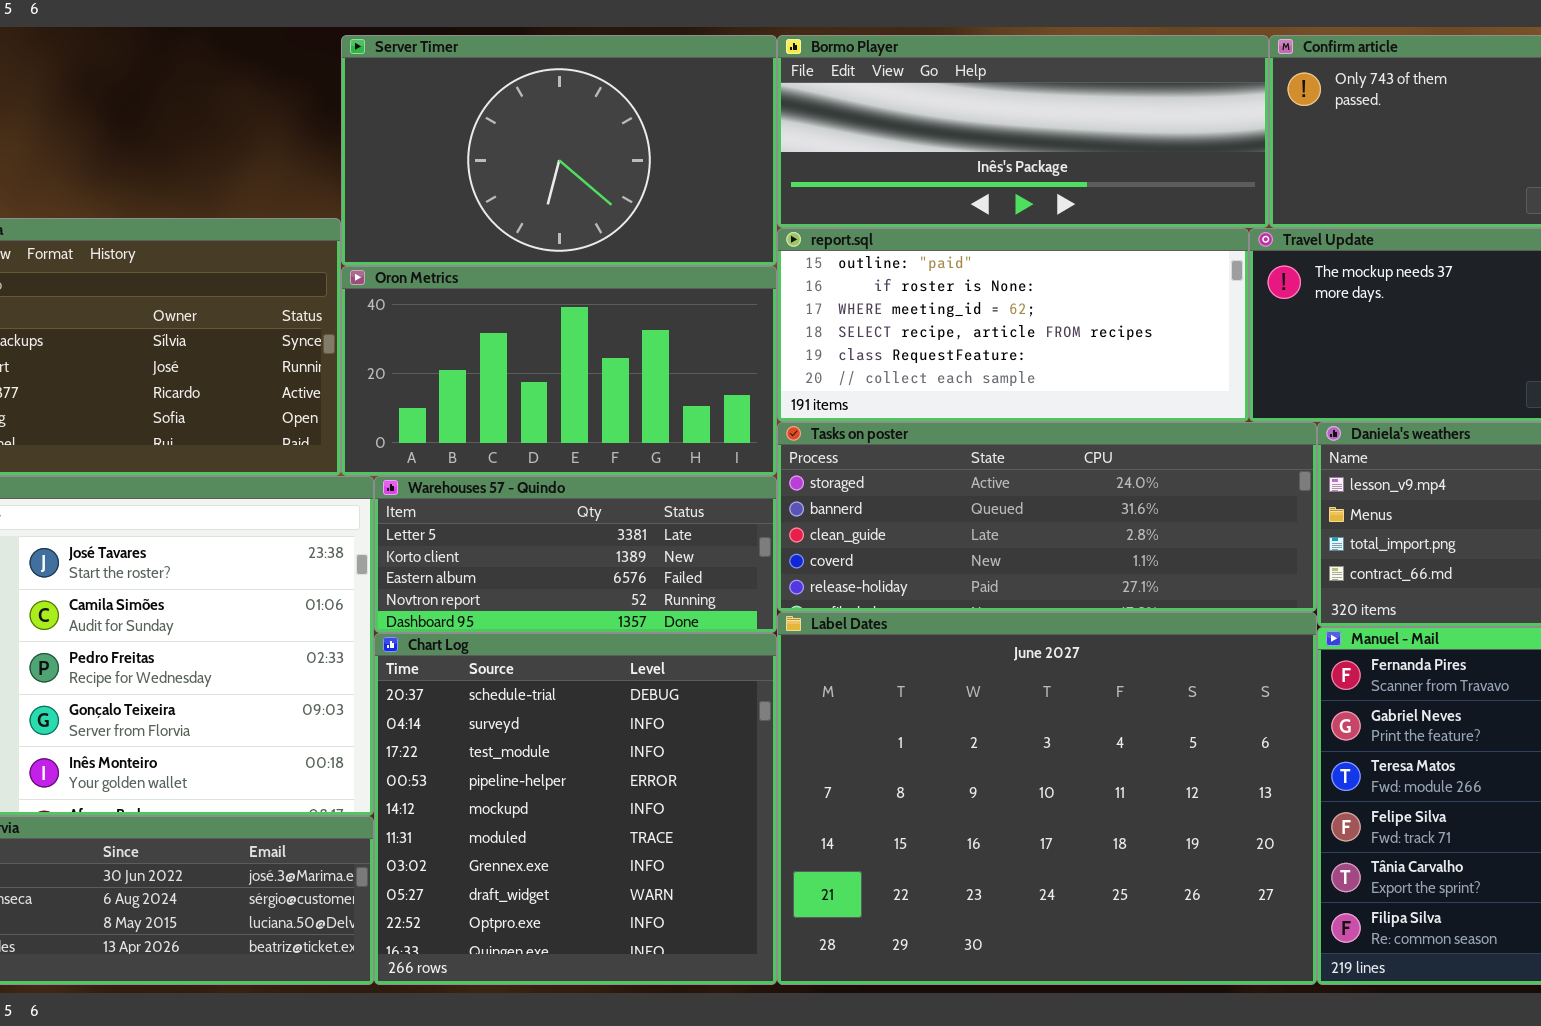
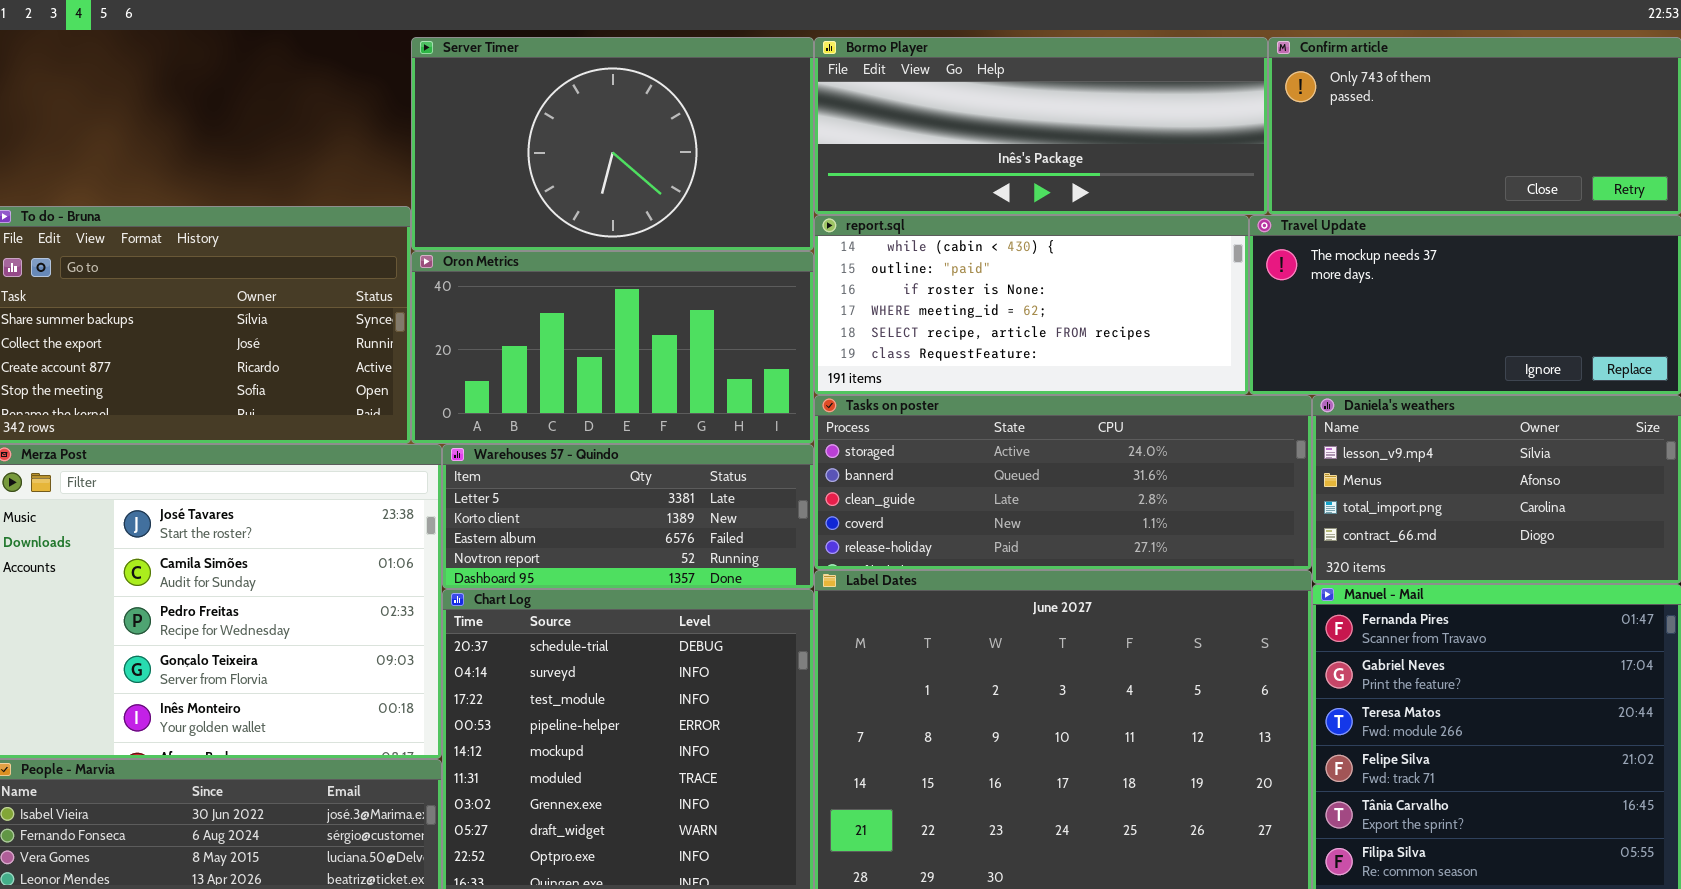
report.sql: [777,228,1249,422] -> [814,215,1249,395], scrolled up 1 row

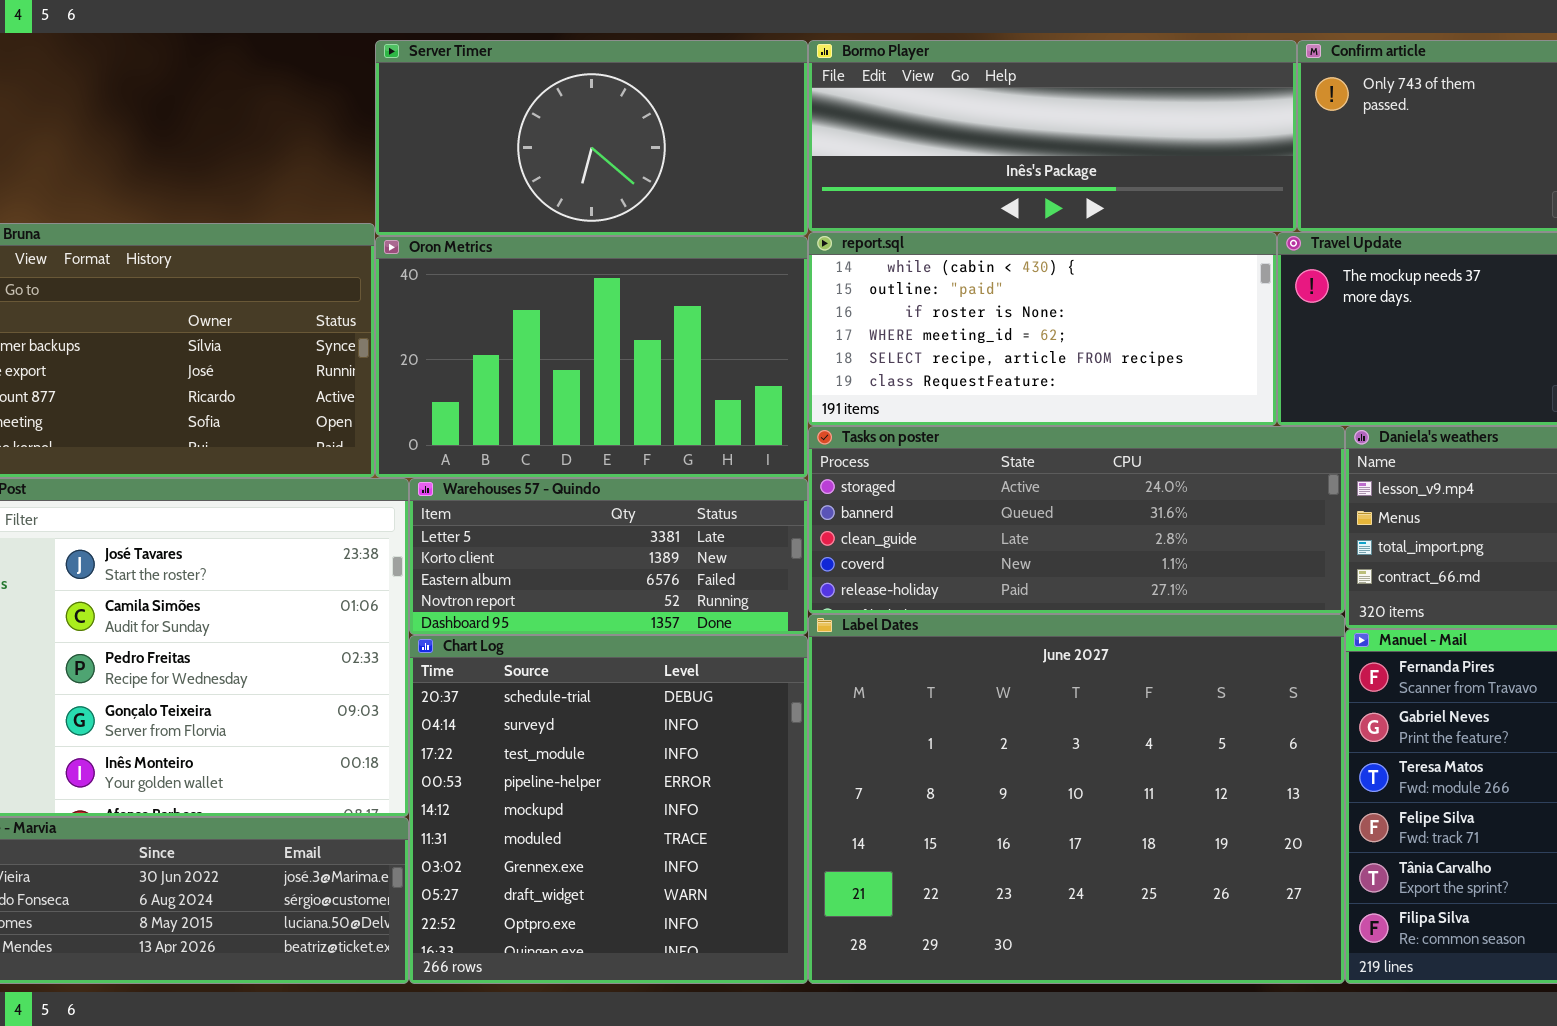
Server Timer: [411,37,814,251] -> [375,40,808,236], resized
Oron Metrics: [411,251,814,444] -> [375,236,808,478], resized

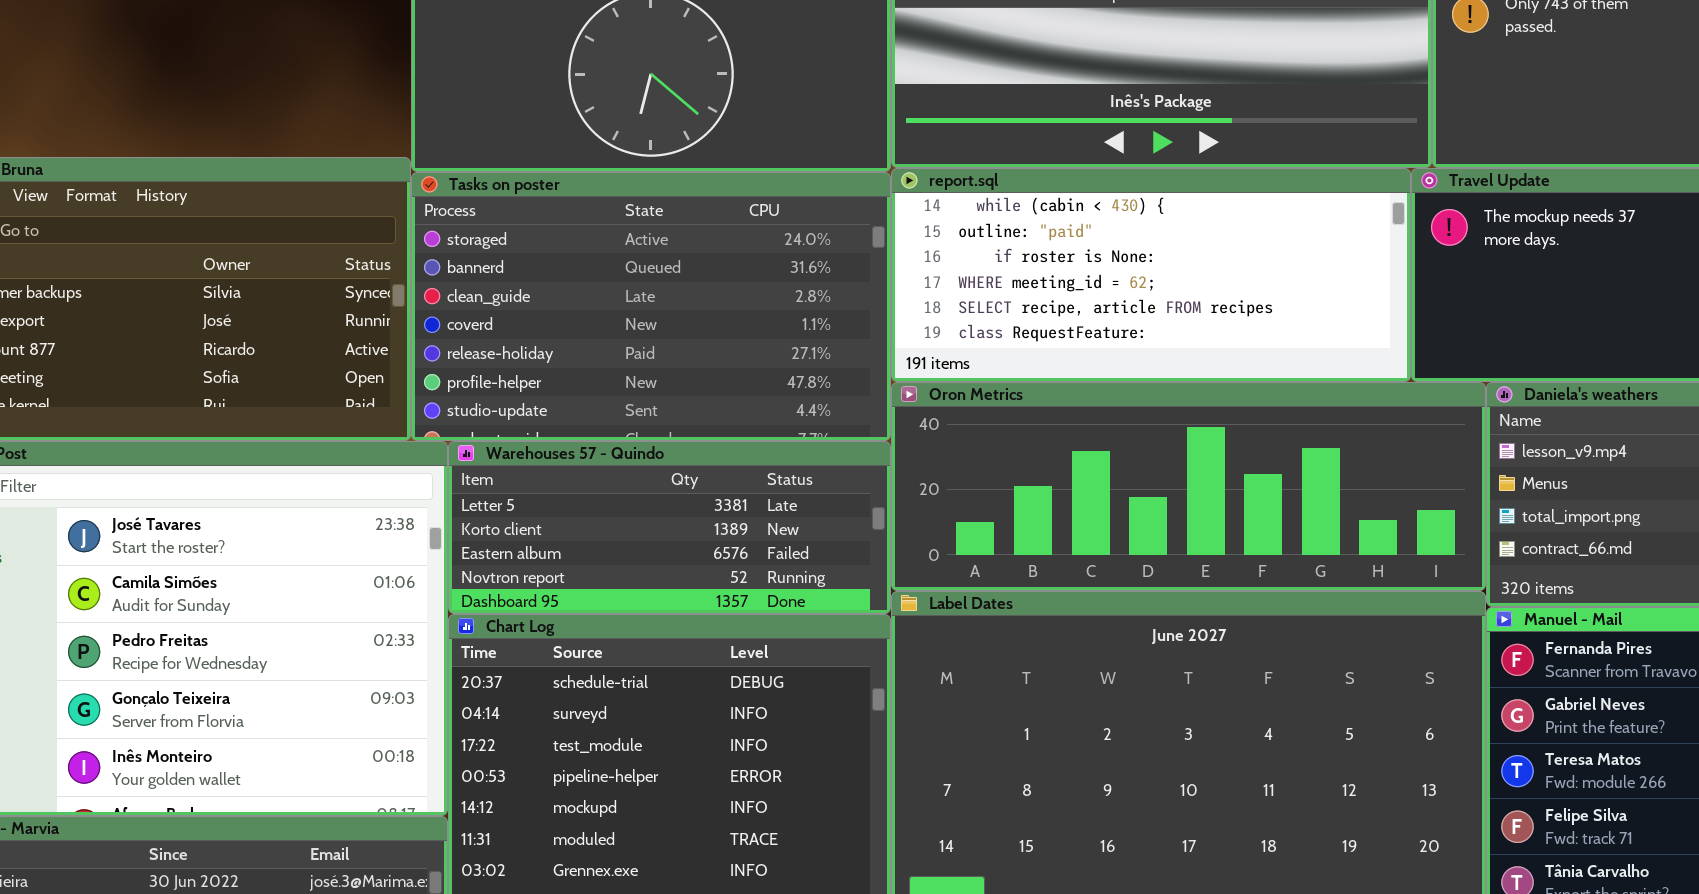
Oron Metrics: [375,236,808,478] -> [891,382,1486,591], moved, resized
Tasks on poster: [808,426,1345,614] -> [411,172,891,441], moved, resized

